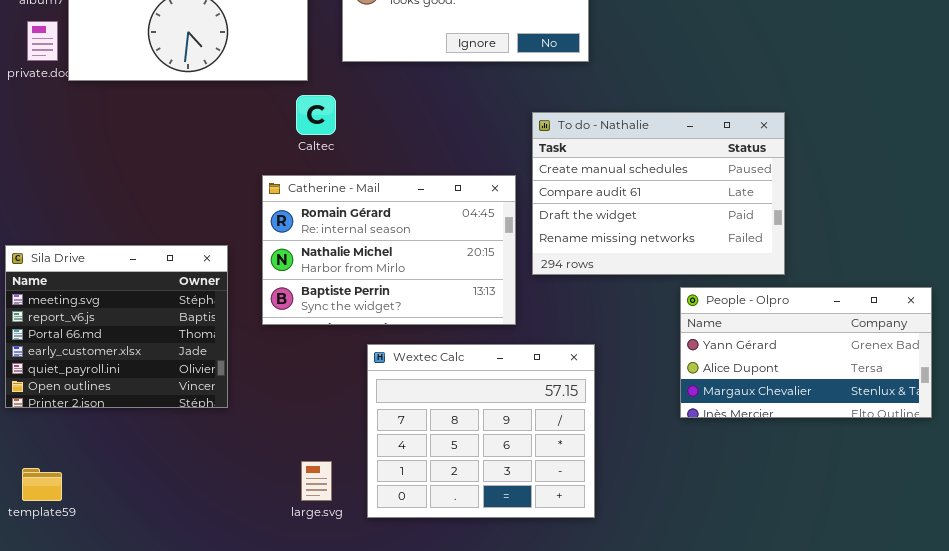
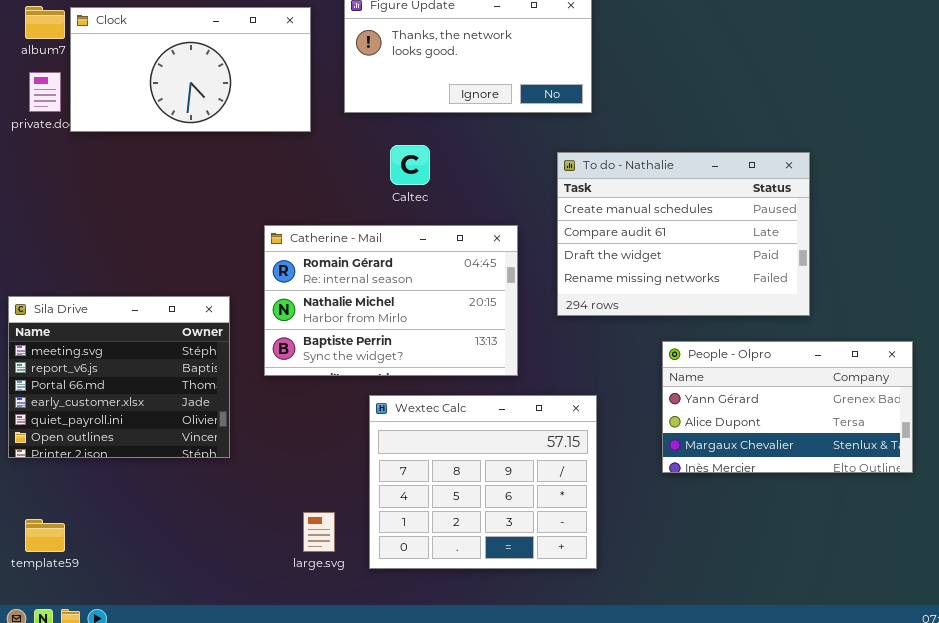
Caltec: [296,95,336,135] -> [390,145,430,185], moved
To do - Nathalie: [532,112,785,275] -> [557,152,810,316], moved
People - Olpro: [680,287,932,418] -> [662,341,913,473], moved

